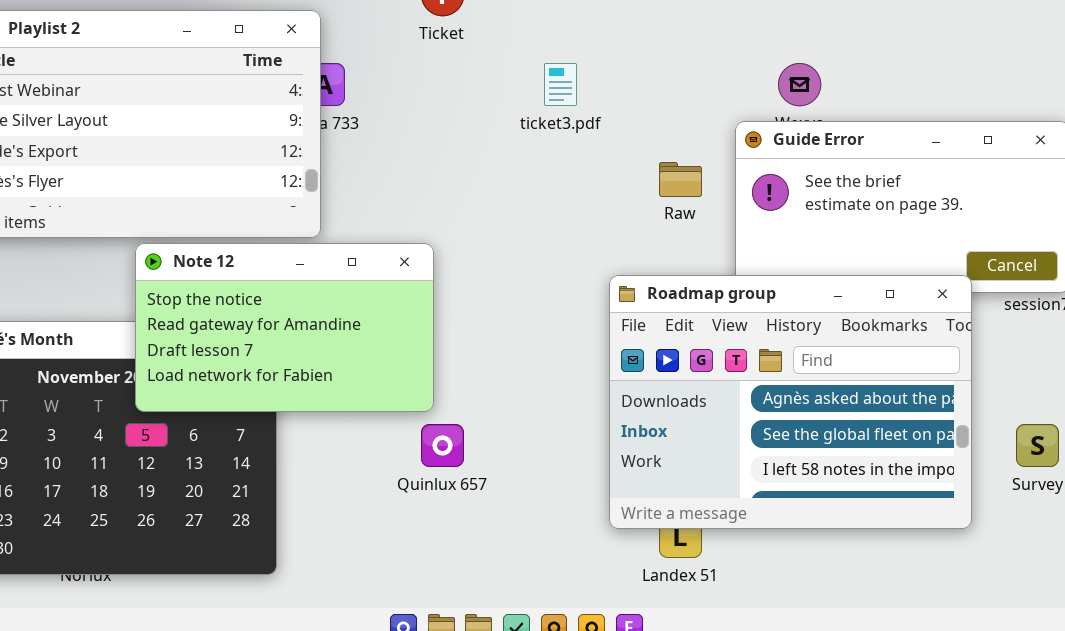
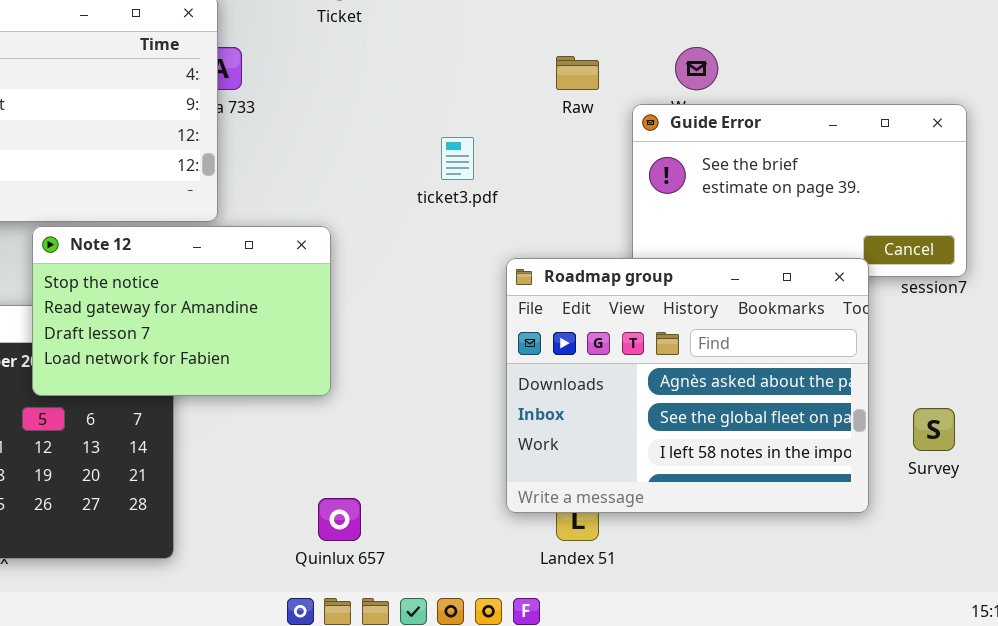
ticket3.pdf: [544,63,577,106] -> [441,137,474,180], moved
Raw: [659,162,702,197] -> [556,56,599,90], moved
Quinlux 657: [421,424,464,467] -> [318,498,361,541], moved

